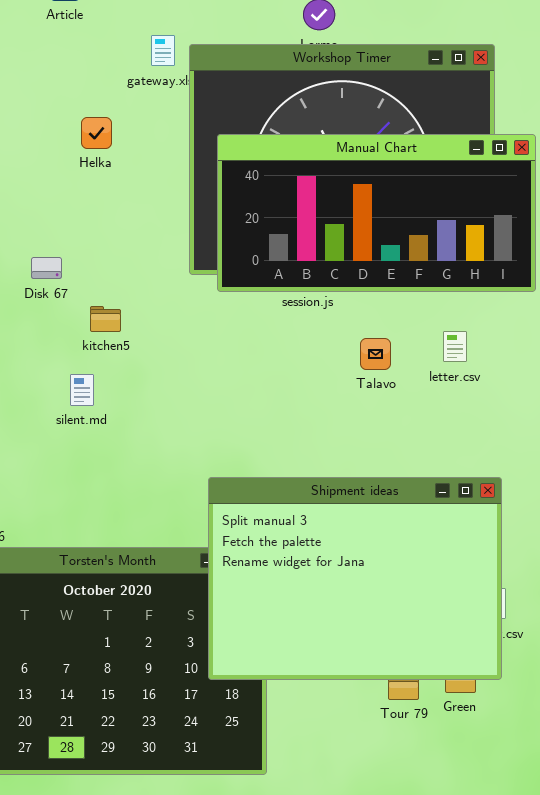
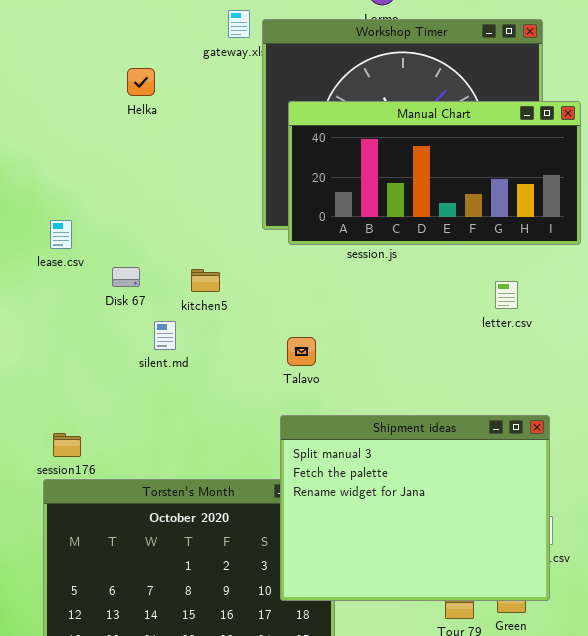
Helka: [81,117,112,149] -> [127,68,155,96], moved
Disk 67: [31,257,62,279] -> [112,267,140,287], moved
kitchen5: [90,306,121,332] -> [191,269,220,292], moved
Talavo: [360,338,391,370] -> [287,337,316,366], moved

